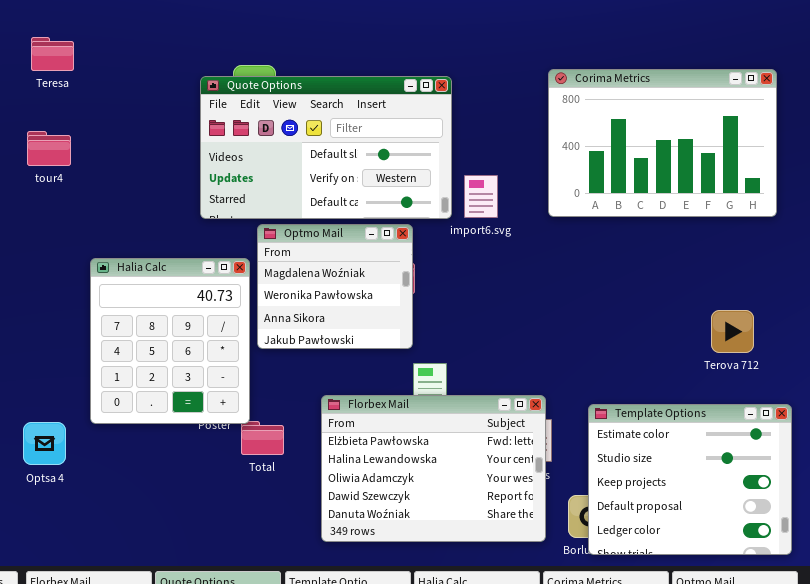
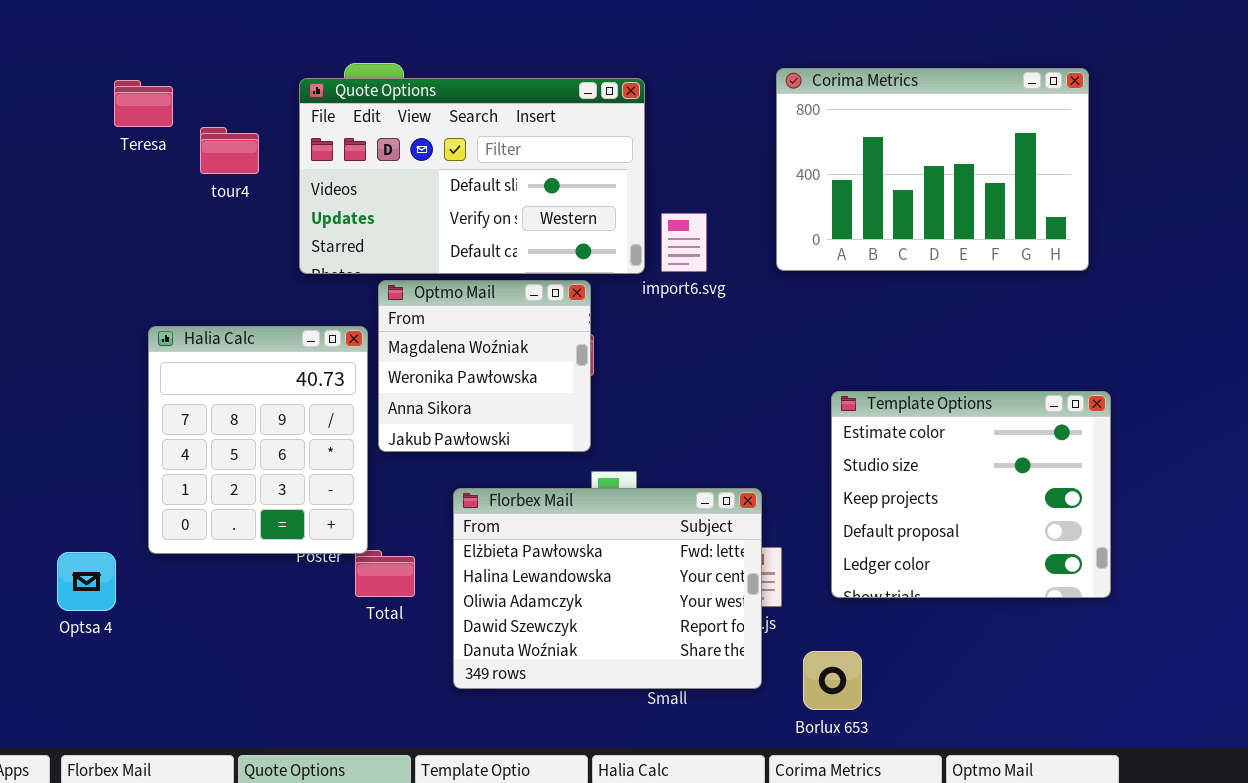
Teresa: [31,37,74,71] -> [114,80,173,127], moved
tour4: [27,131,71,166] -> [200,127,259,174], moved
Florbex Mail: [321,395,546,542] -> [453,488,762,689], moved
Template Options: [588,404,792,555] -> [831,391,1111,598], moved

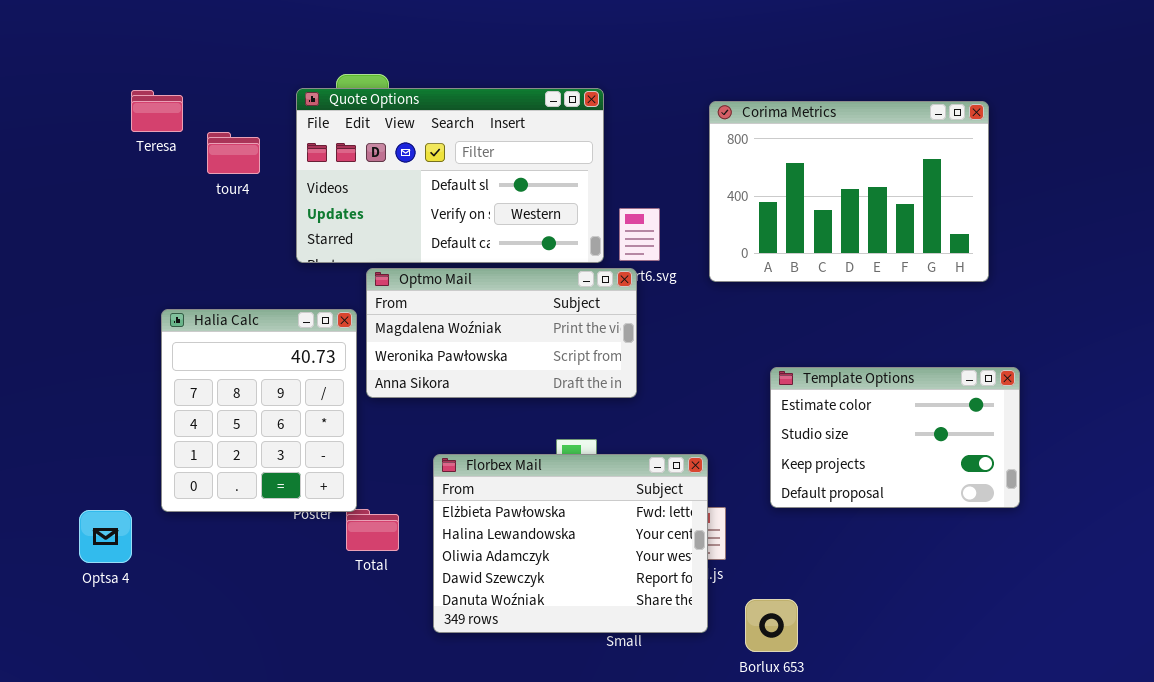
Corima Metrics: [776,68,1089,271] -> [709,101,989,282], moved
Optmo Mail: [378,280,591,452] -> [366,268,637,398], resized
Template Options: [831,391,1111,598] -> [770,367,1020,508], resized

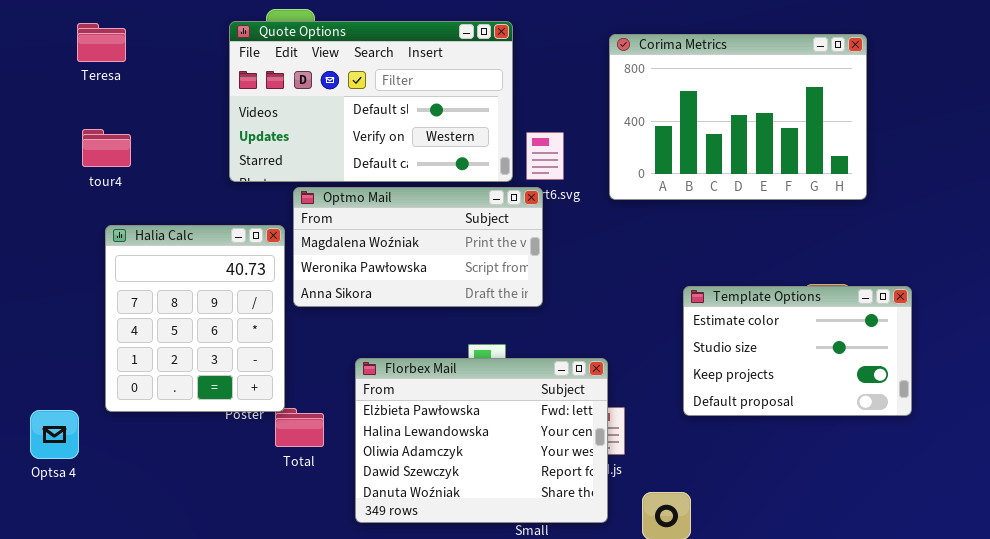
tour4: [207,132,260,174] -> [82,129,131,167], moved
Template Options: [770,367,1020,508] -> [683,286,912,416], moved

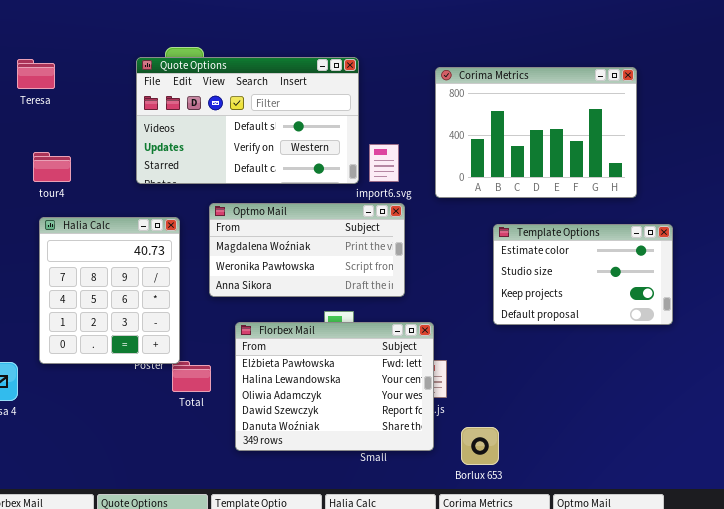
tour4: [82,129,131,167] -> [33,152,71,182], moved
Optmo Mail: [293,187,543,307] -> [209,203,405,297], moved
Template Options: [683,286,912,416] -> [493,224,673,325], moved

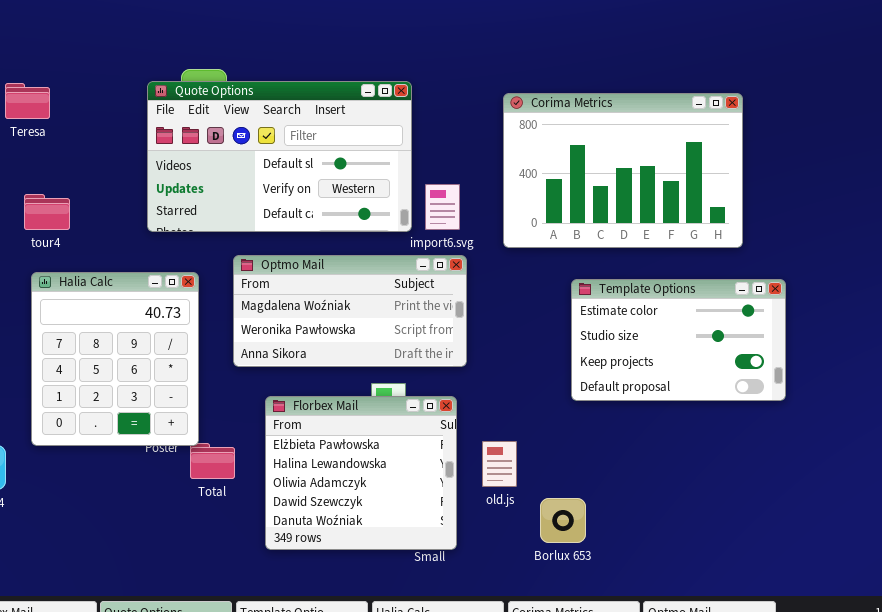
Florbex Mail: [235,322,434,451] -> [265,396,457,550], resized
Borlux 653: [461,427,499,465] -> [540,498,586,543], moved

